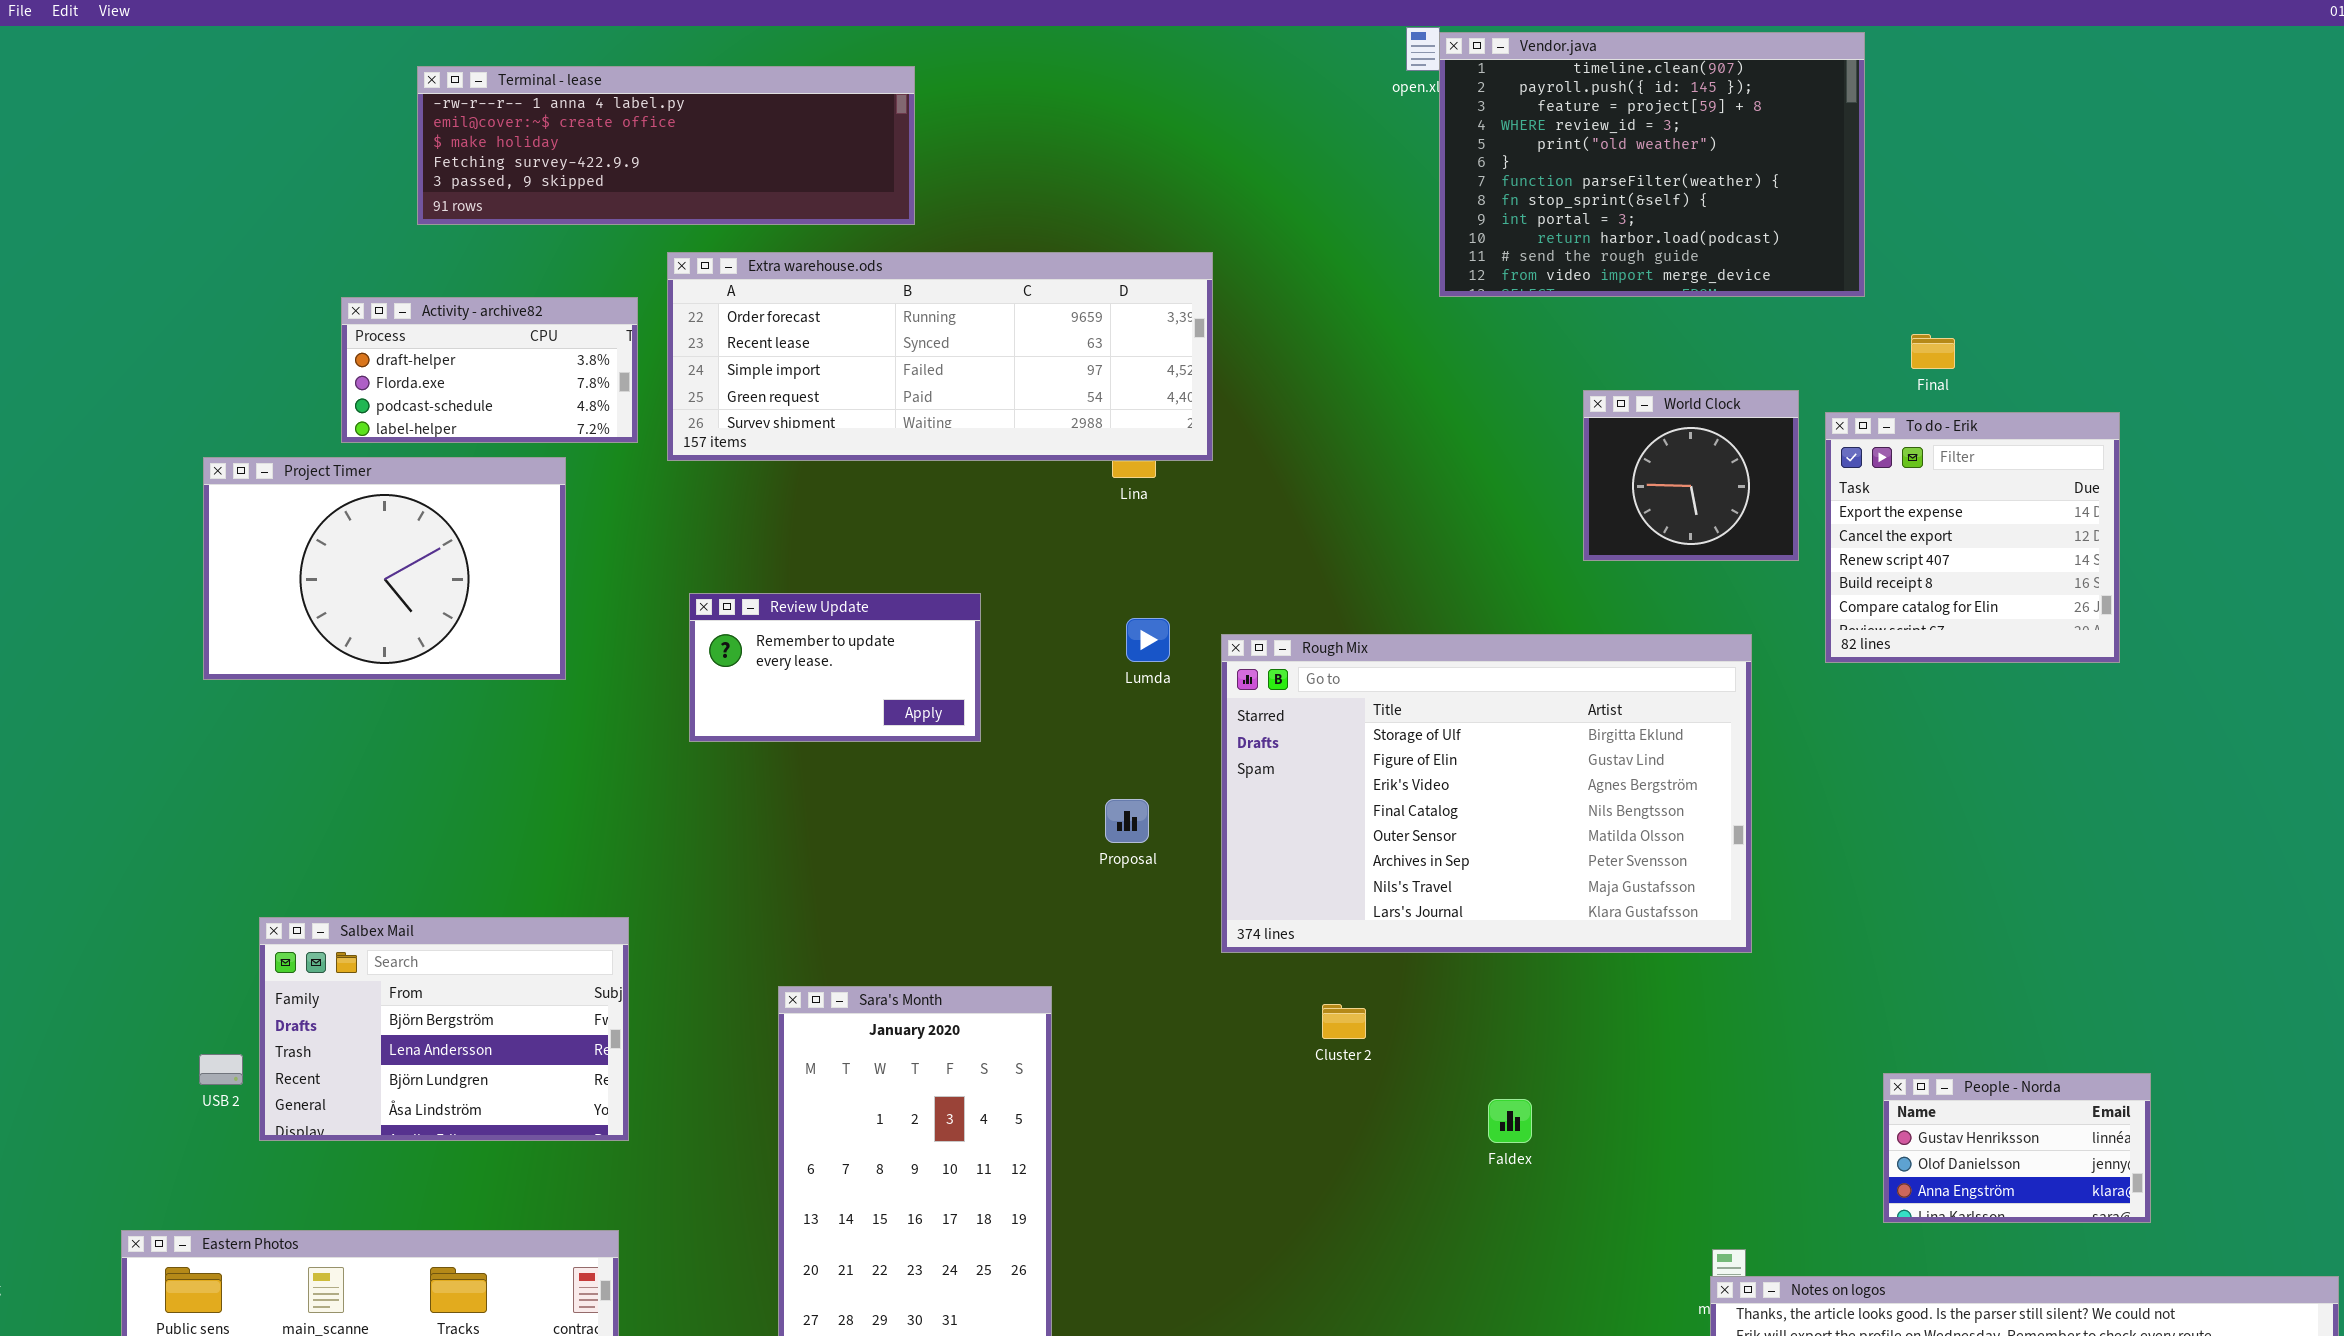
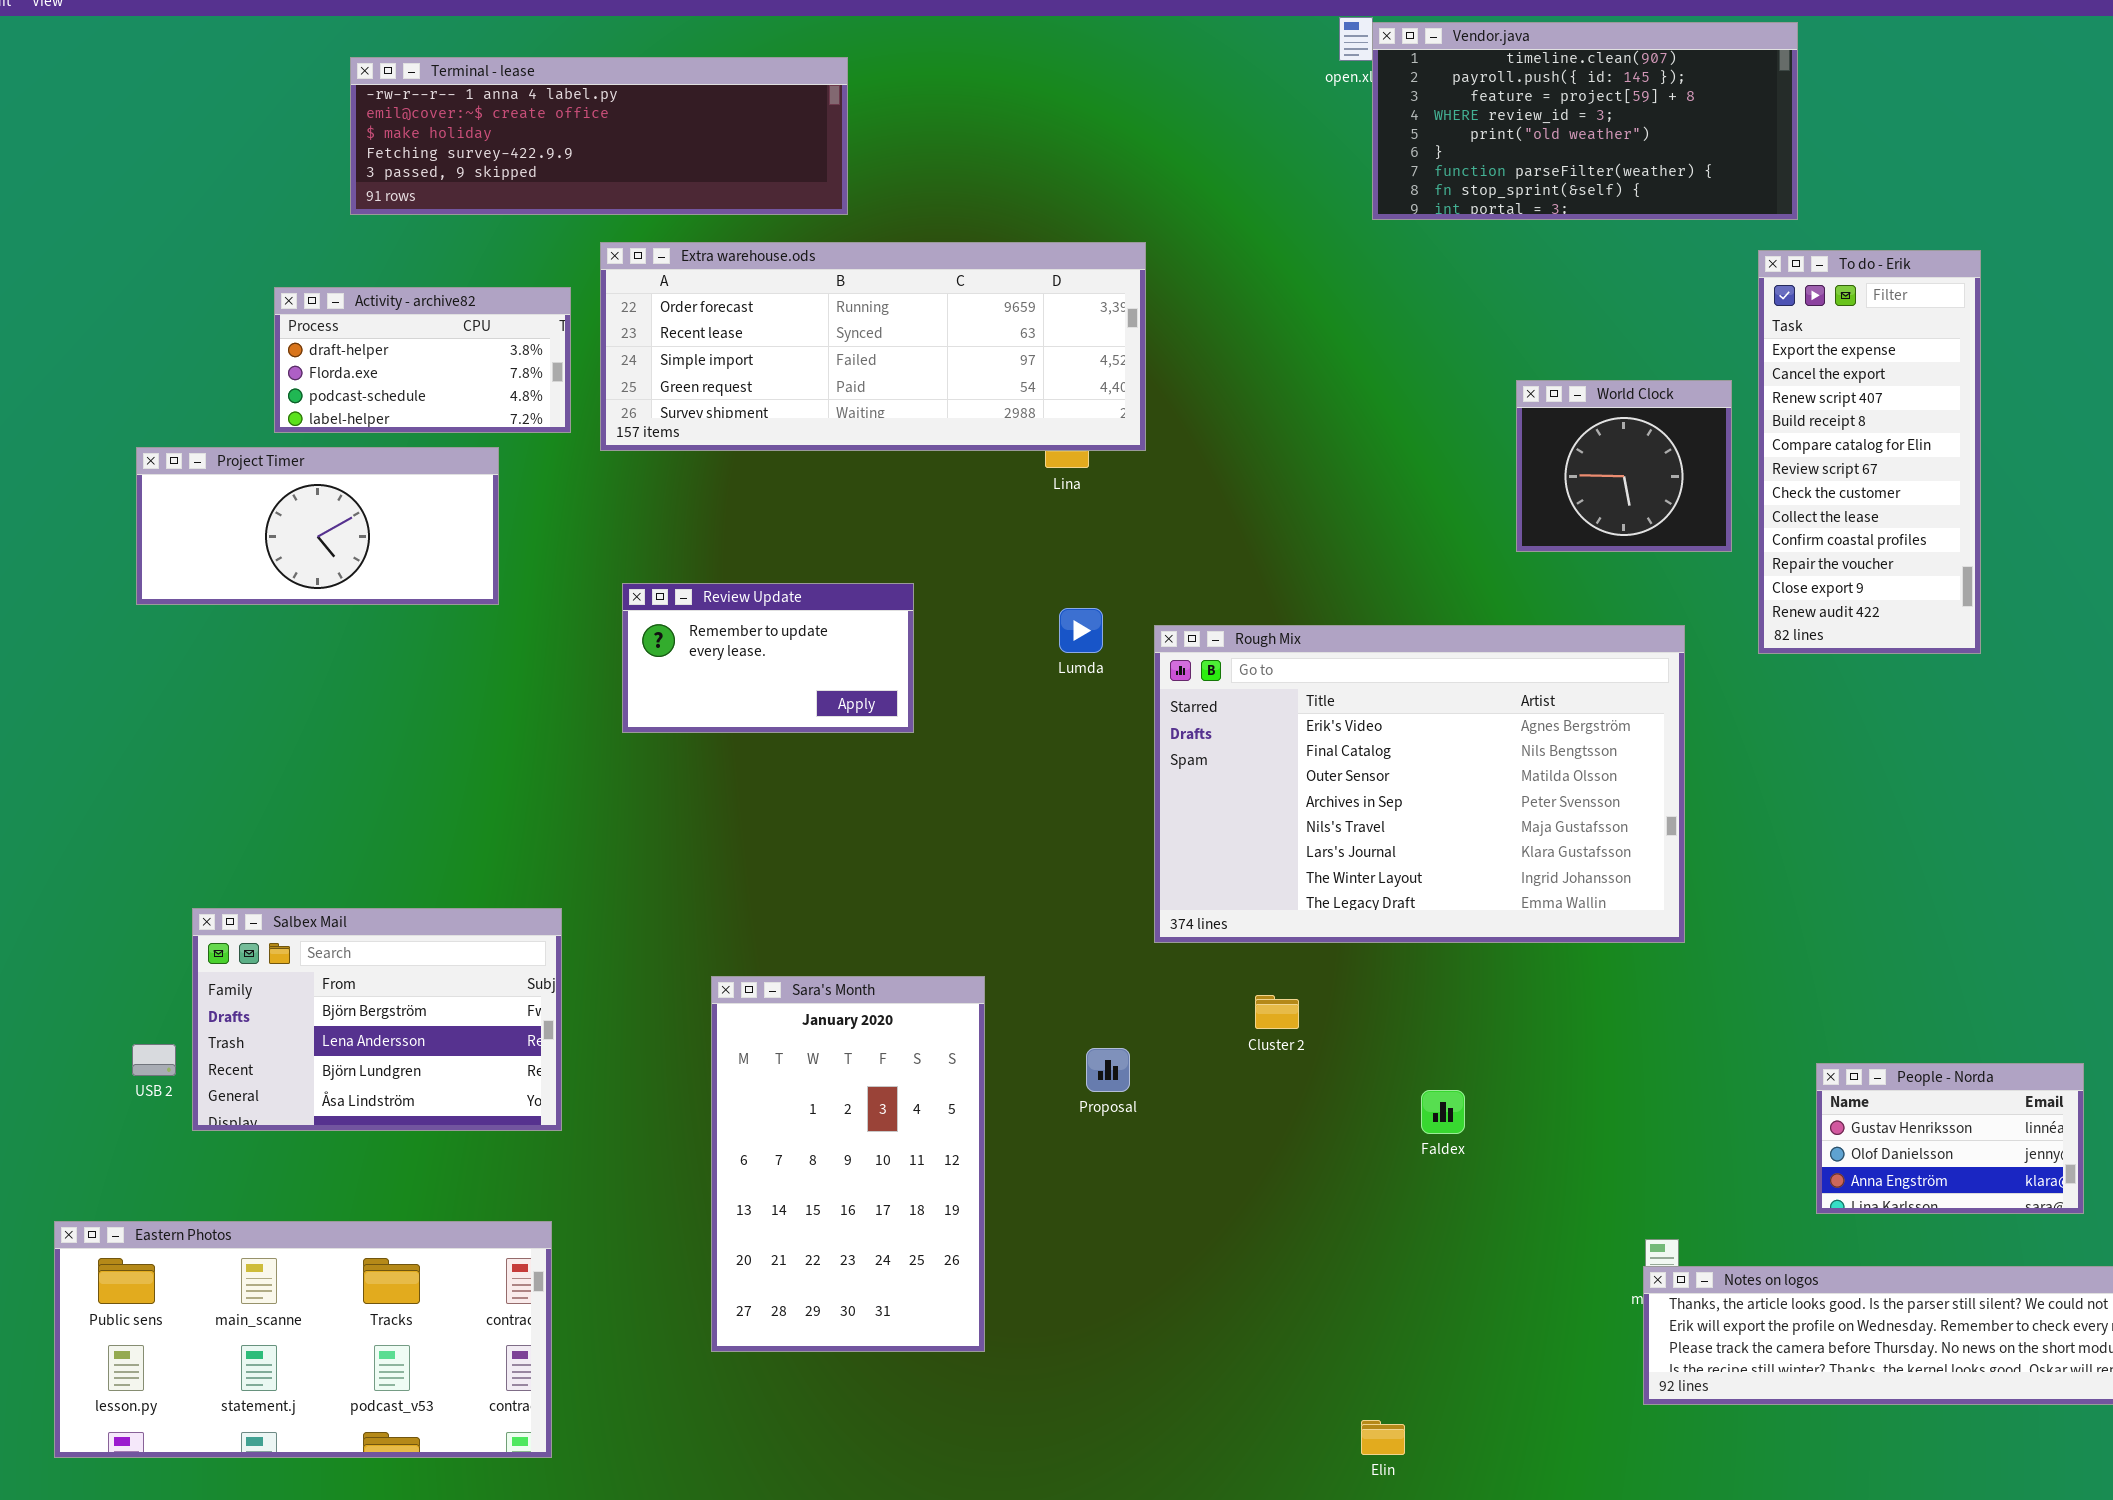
Vendor.java: [1439,32,1865,297] -> [1372,22,1798,220], resized
To do - Erik: [1825,412,2120,663] -> [1758,250,1981,654], resized
Project Timer: [203,457,566,680] -> [136,447,499,605], resized
Rough Mix: [1221,634,1752,953] -> [1154,625,1685,943], scrolled down 2 rows
Proposal: [1105,799,1149,843] -> [1086,1048,1130,1092], moved

